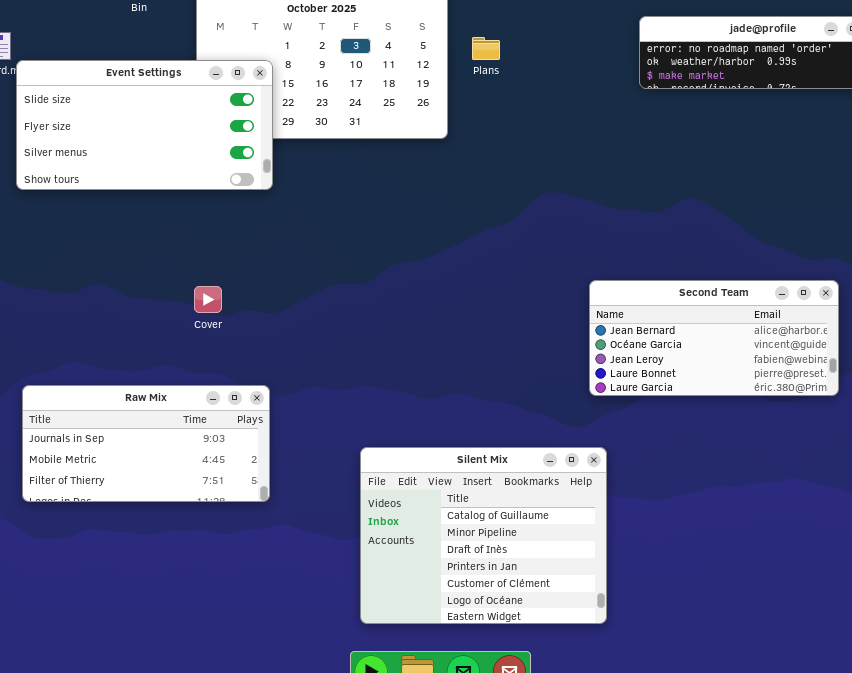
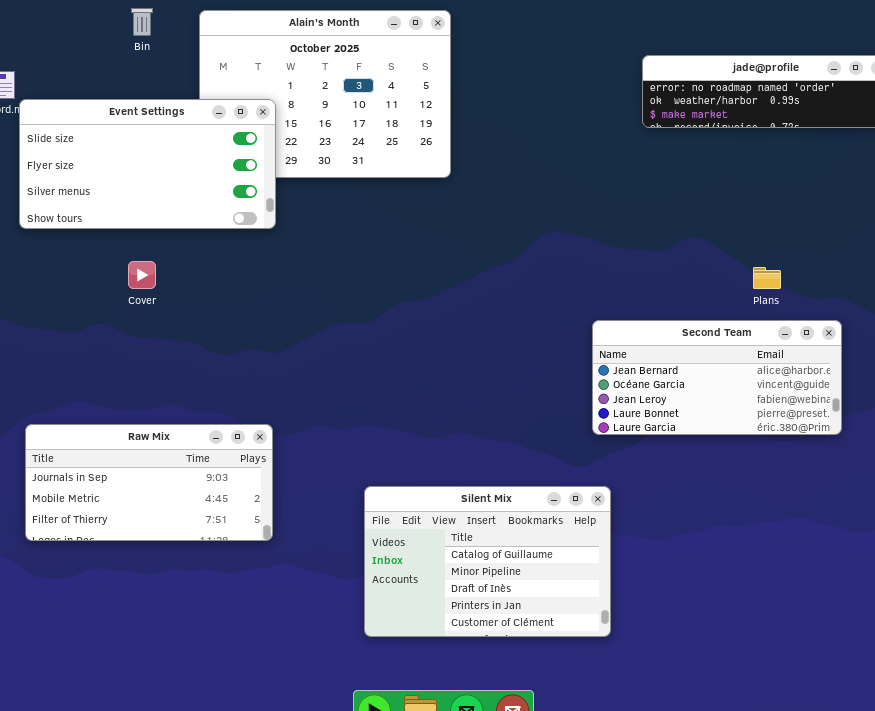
Plans: [472,37,500,60] -> [753,267,781,289], moved
Cover: [194,286,222,313] -> [128,261,156,289], moved
Silent Mix: [360,447,607,624] -> [364,486,611,637], resized

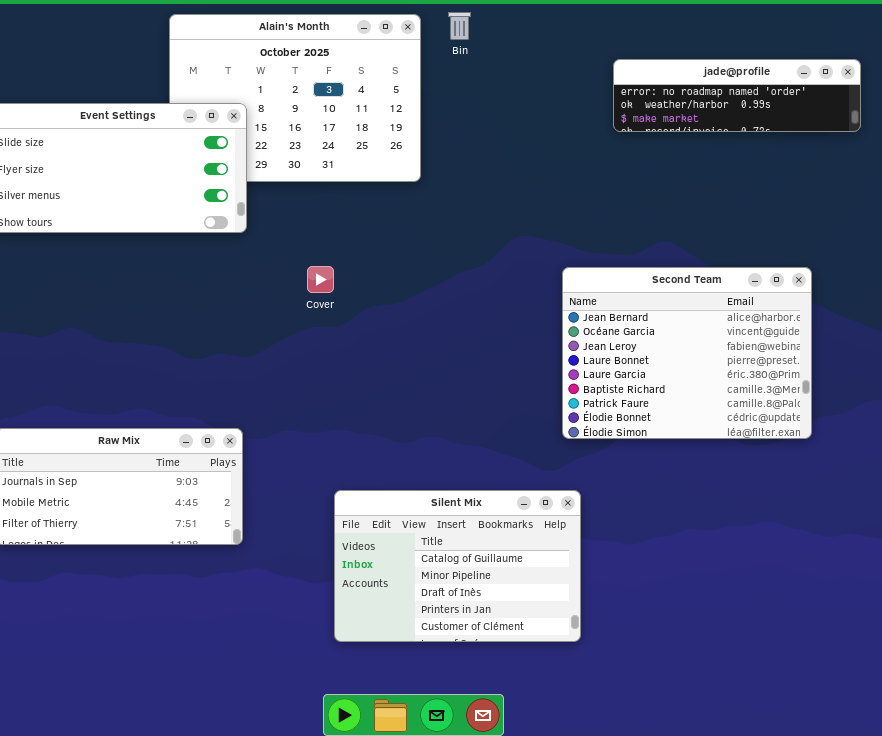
Bin: [131,8,153,36] -> [448,12,471,40], moved
Cover: [128,261,156,289] -> [307,266,334,293], moved
Second Team: [592,320,842,435] -> [562,267,812,439], resized

